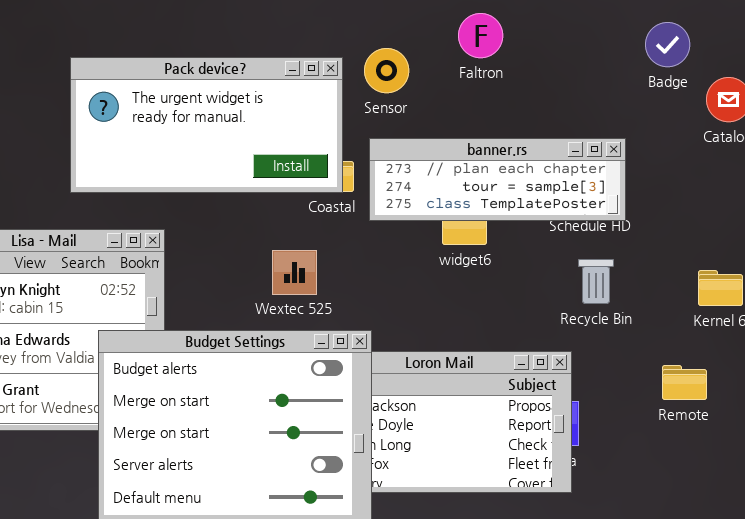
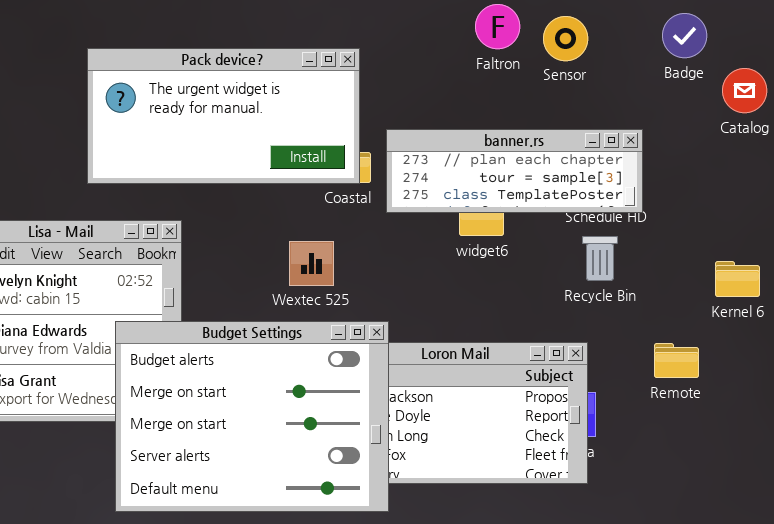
Sensor: [364,48,409,93] -> [543,16,588,61], moved
Recycle Bin: [578,259,614,304] -> [582,236,618,281], moved
Remote: [662,365,707,400] -> [654,343,699,378], moved

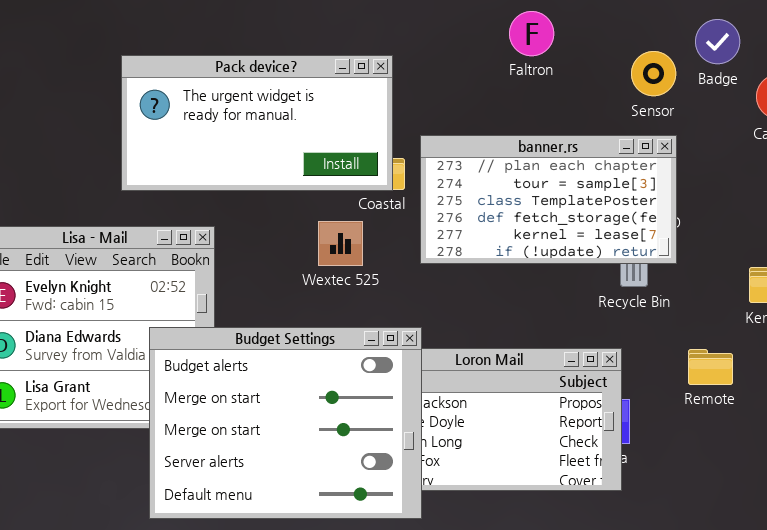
Sensor: [543,16,588,61] -> [631,51,676,96], moved
banner.rs: [386,129,643,213] -> [420,135,677,264], resized
Wextec 525: [289,241,334,286] -> [318,221,363,266], moved

